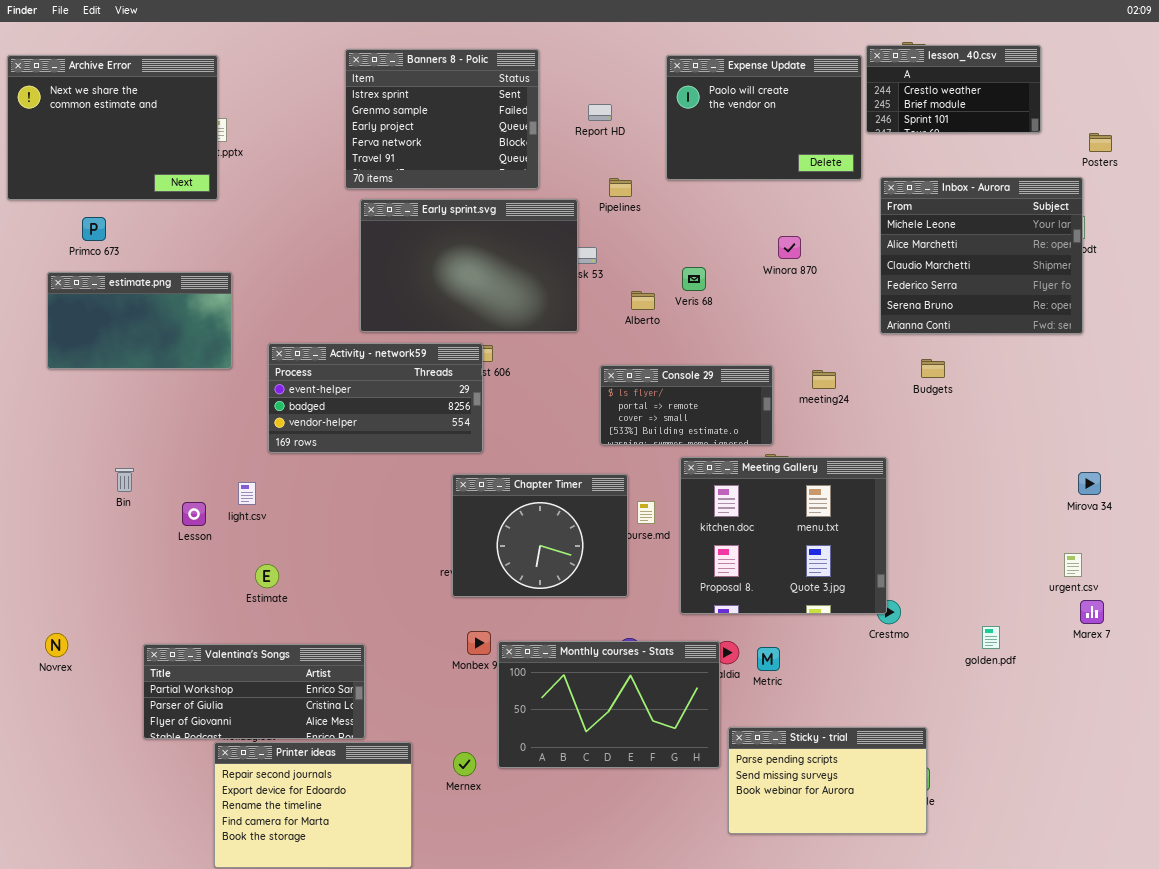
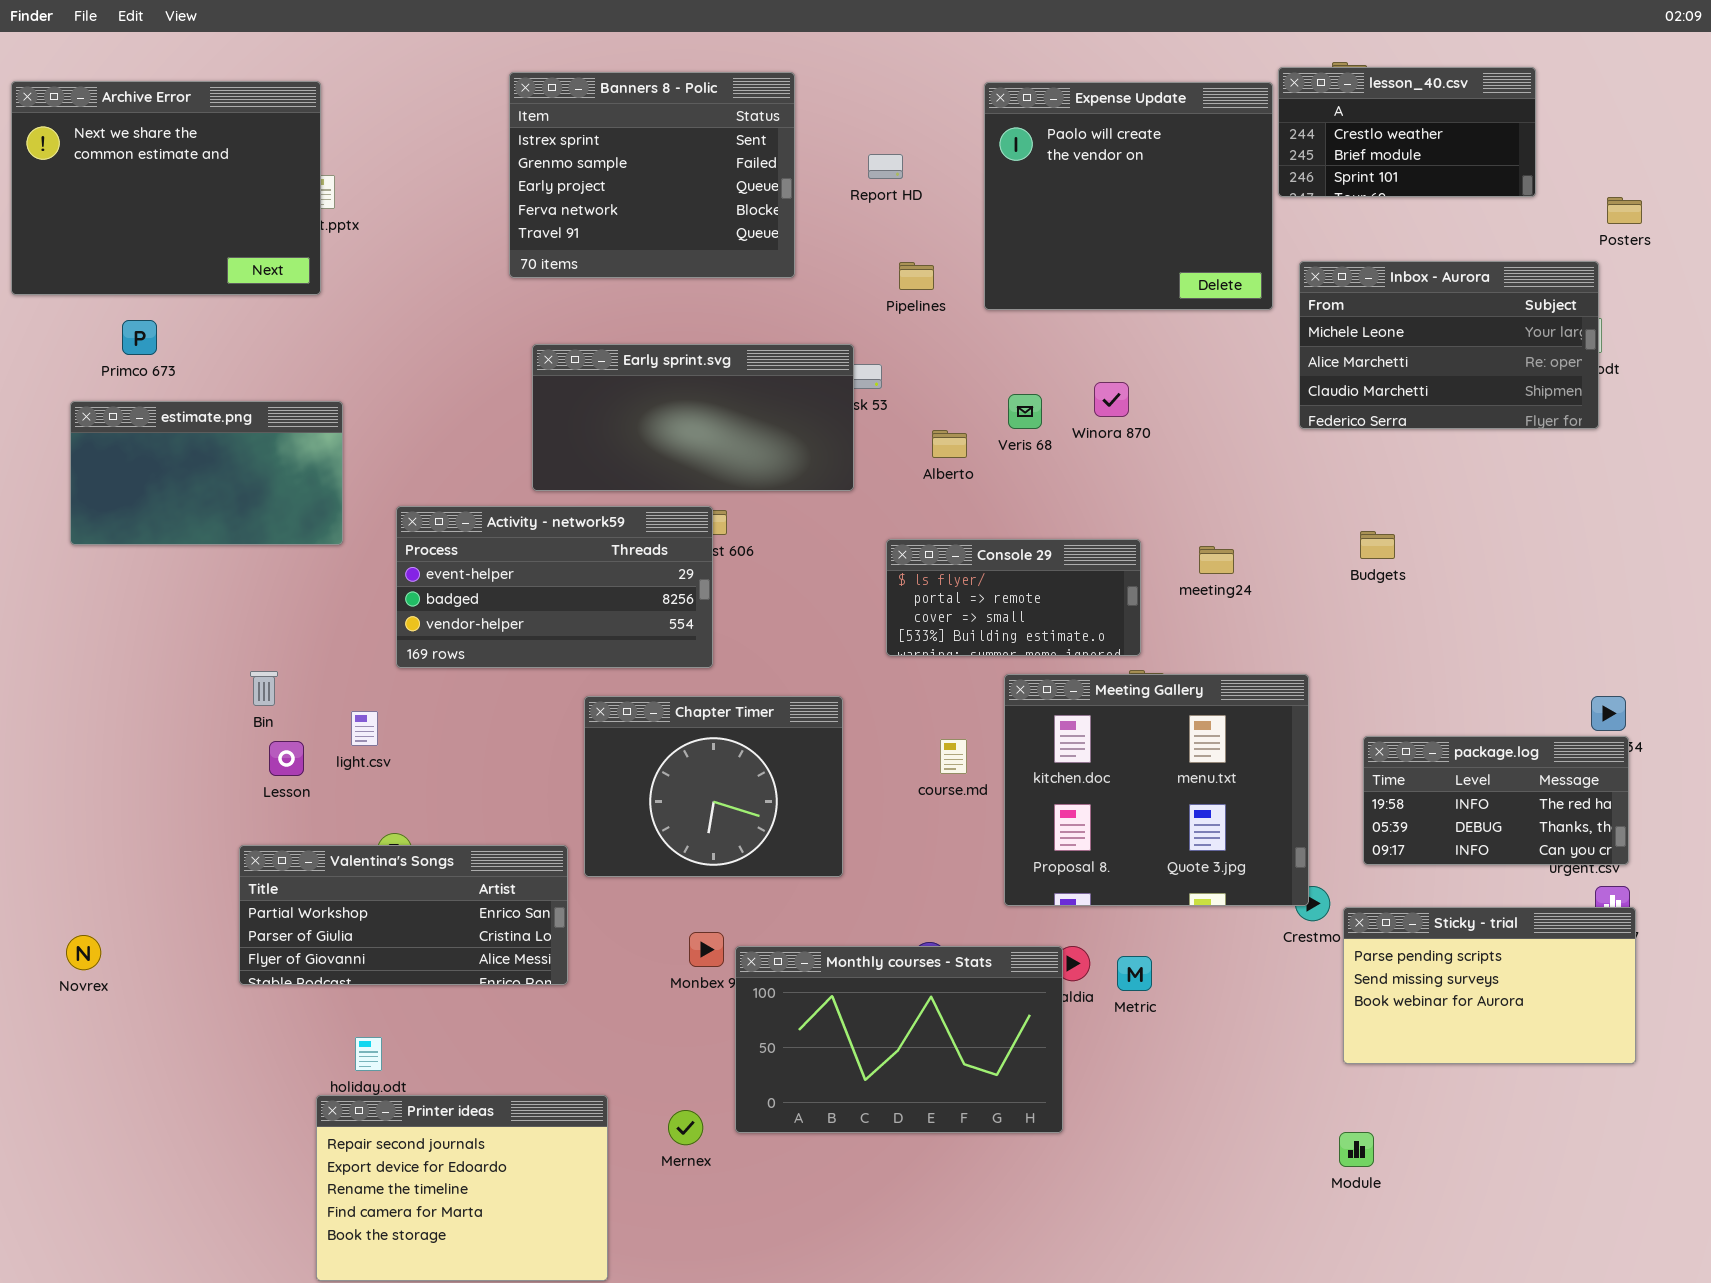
Expense Update: [666,55,862,180] -> [984,82,1273,310], resized
Inbox - Aurora: [880,177,1083,334] -> [1299,261,1599,429], resized
Early sprint.svg: [360,199,578,332] -> [532,344,854,491], resized
Winora 870: [778,236,801,259] -> [1094,382,1129,417], moved
Bin: [115,468,134,492] -> [250,671,278,706], moved
Chapter Timer: [452,474,628,597] -> [584,696,843,877], moved
package.log: none -> [1363,736,1629,865], opened
Valentina's Songs: [143,644,365,739] -> [239,845,568,985], moved
Sticky - trial: [728,727,927,834] -> [1343,907,1636,1064], moved

